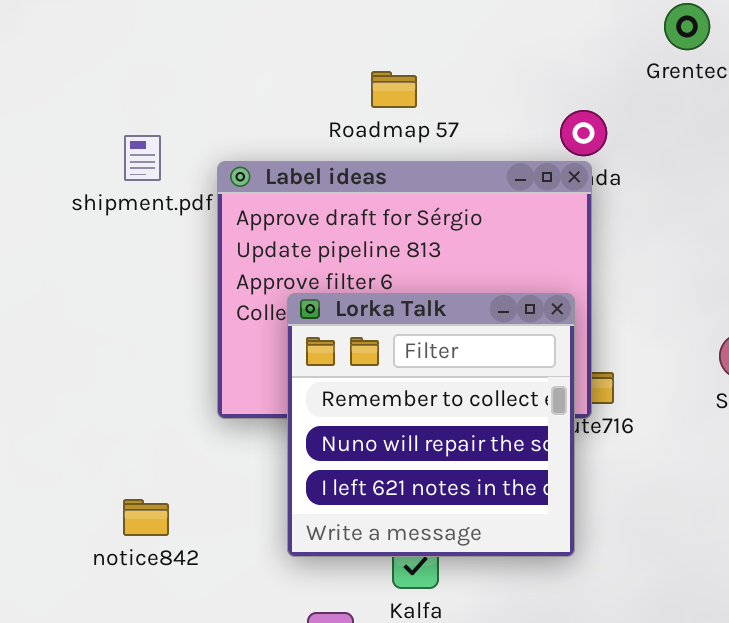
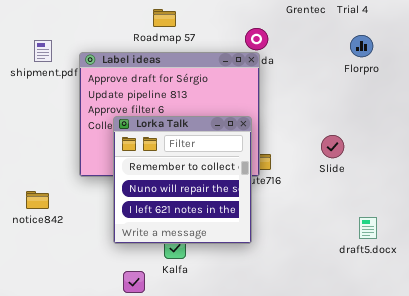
notice842: [123,499,169,536] -> [26,191,49,209], moved

